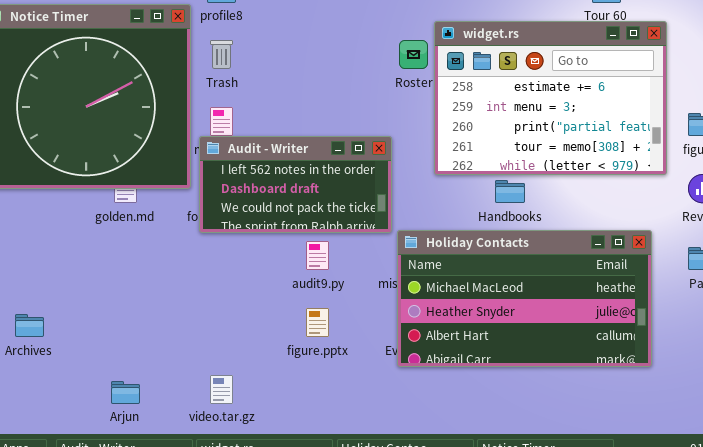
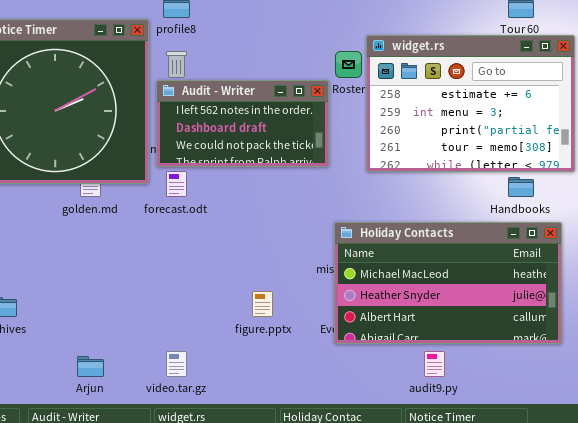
Audit - Writer: [199,136,392,233] -> [156,80,329,167], moved
Handbooks: [495,180,525,203] -> [508,177,534,197], moved
audit9.py: [306,241,329,270] -> [424,351,445,377], moved

